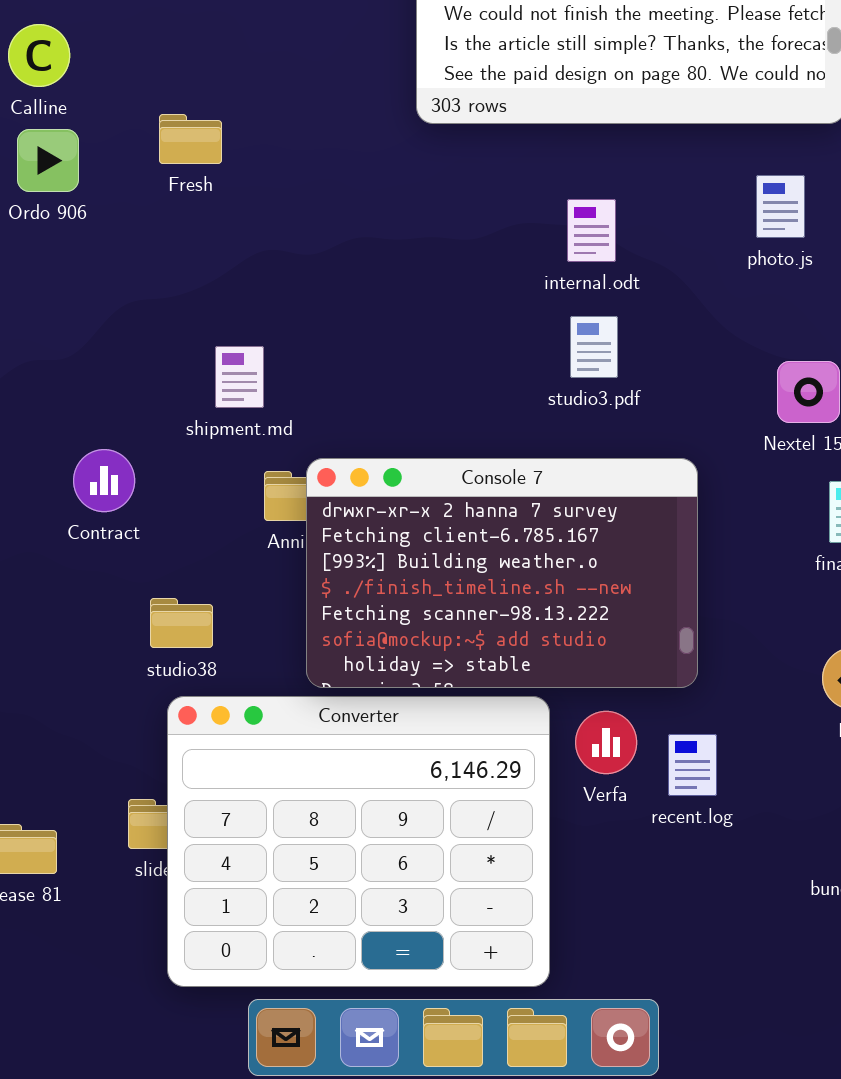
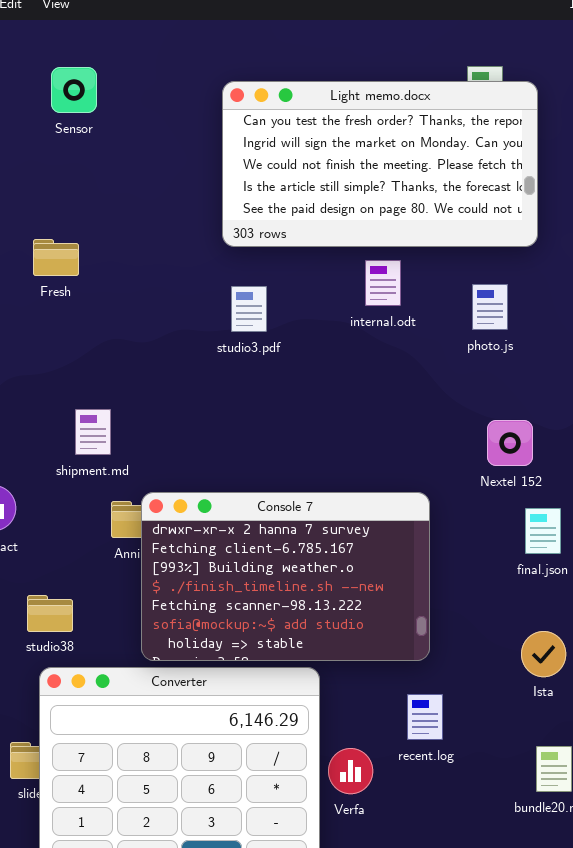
internal.odt: [567,199,616,262] -> [365,260,401,306], moved
studio3.pdf: [570,316,618,378] -> [231,286,267,332], moved
Verfa: [575,711,637,774] -> [328,748,373,794], moved

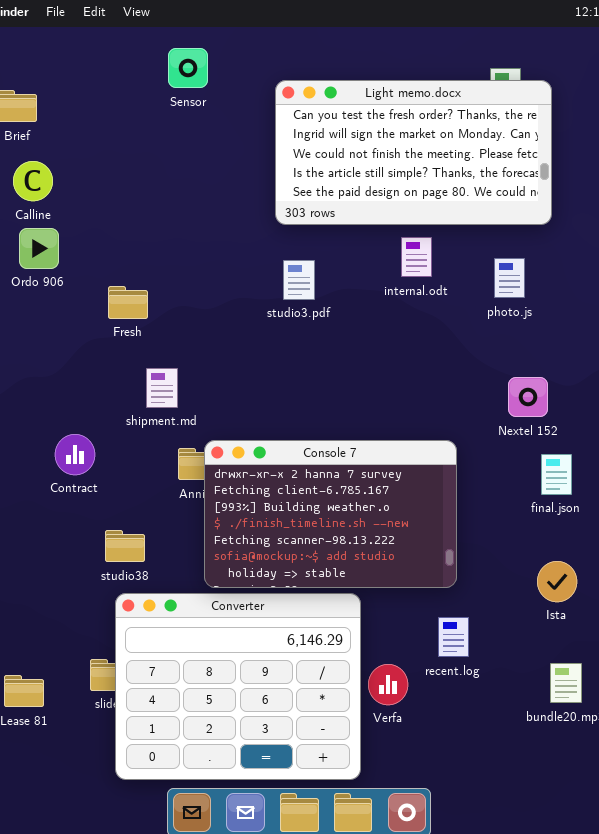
Sensor: [51,67,97,113] -> [168,48,208,88], moved
Fresh: [33,239,79,276] -> [108,286,148,319], moved

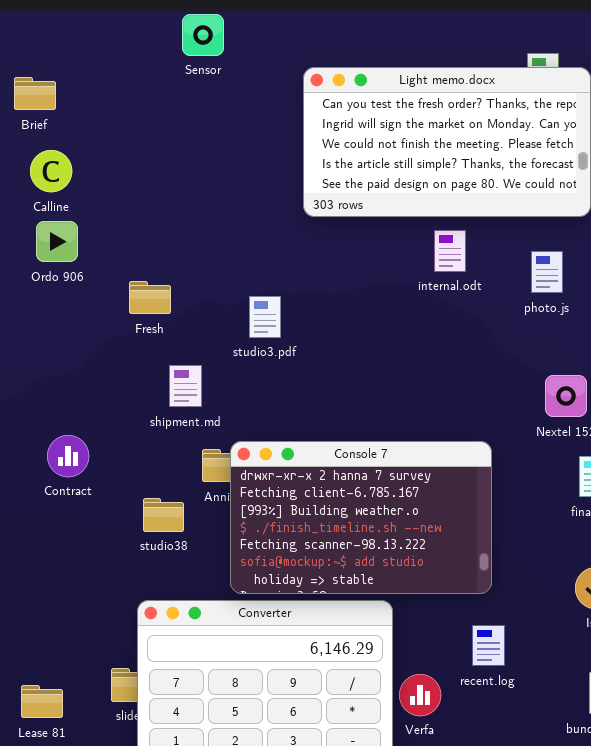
Sensor: [168,48,208,88] -> [182,14,224,56], moved
studio3.pdf: [283,260,315,300] -> [249,296,281,338], moved
Contract: [55,434,95,475] -> [47,435,89,477], moved
studio38: [105,530,145,562] -> [143,498,184,532], moved

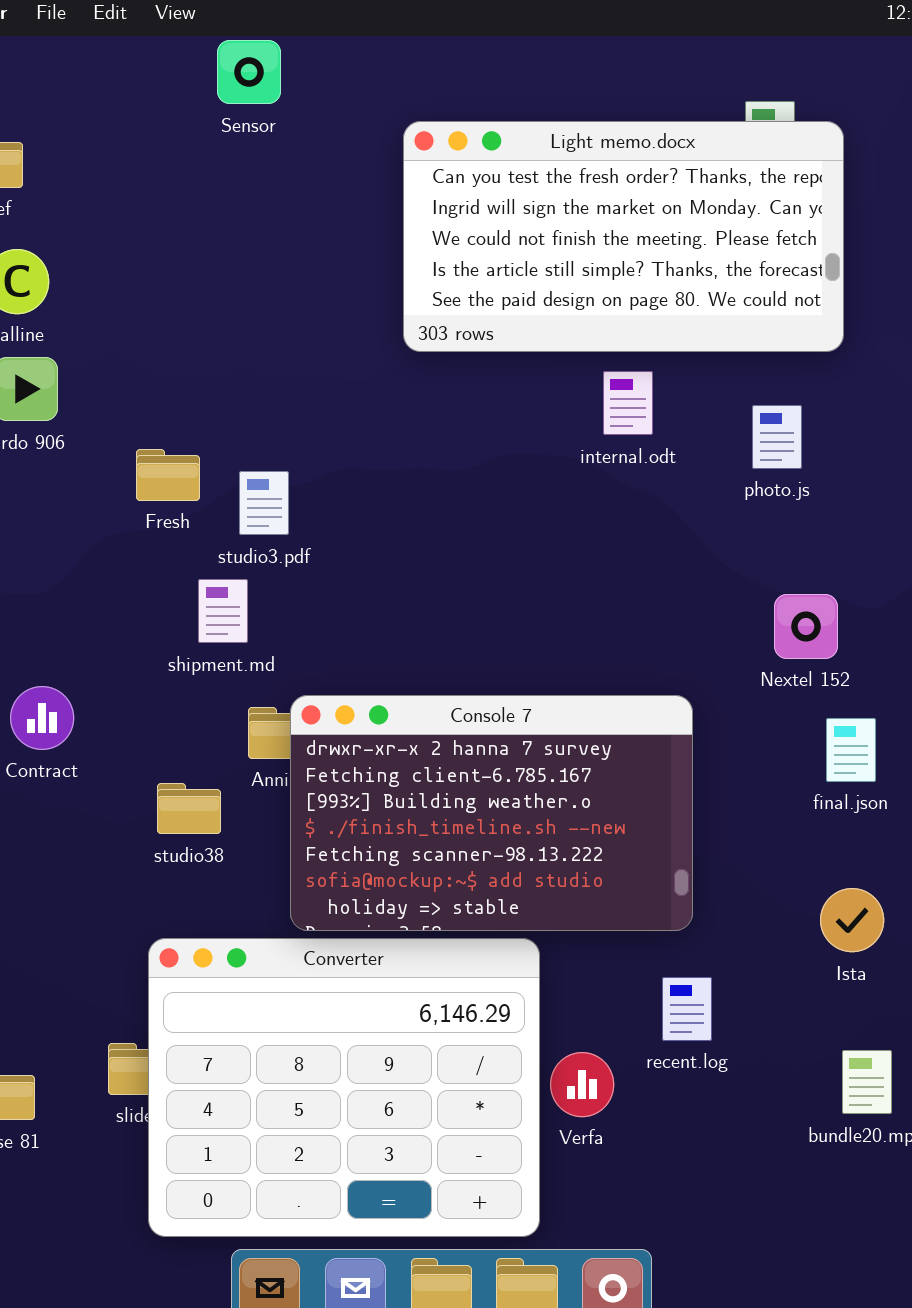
studio3.pdf: [249,296,281,338] -> [239,471,289,535], moved

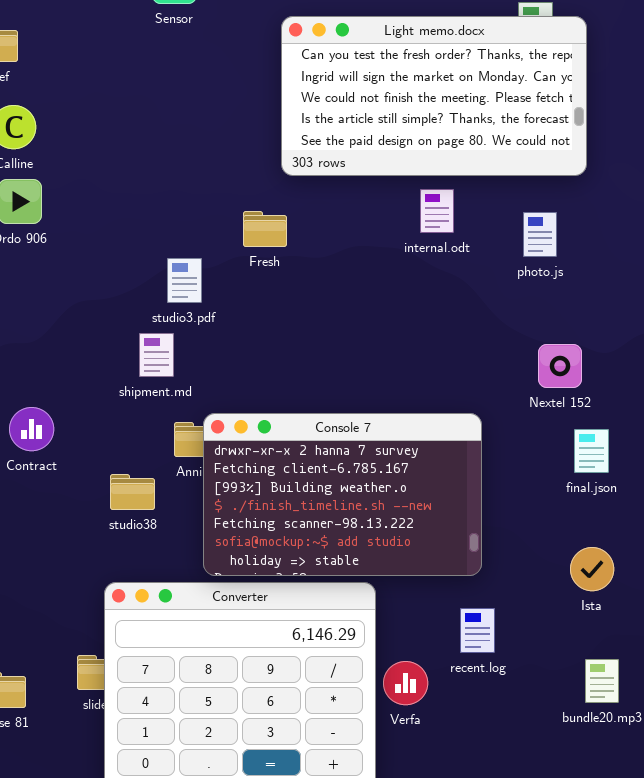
Fresh: [136,449,200,501] -> [243,211,287,247], moved

